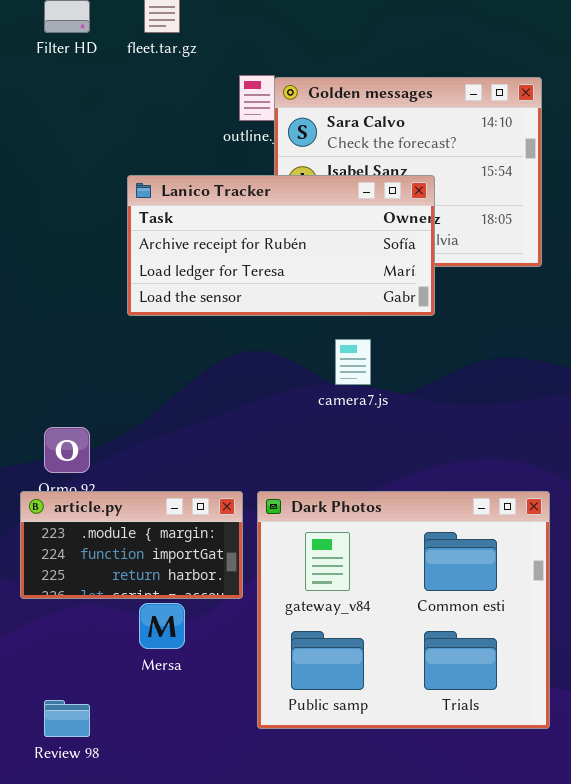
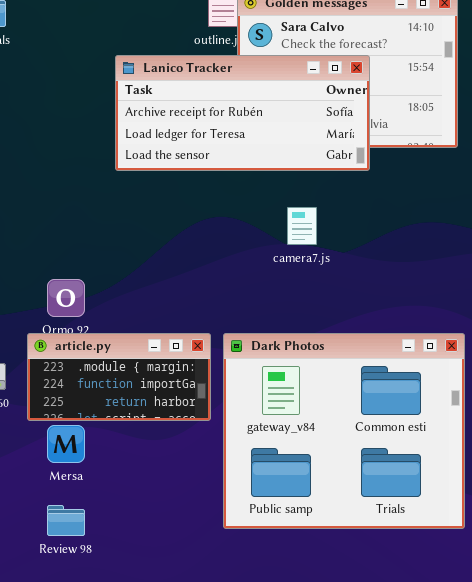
Lanico Tracker: [127,175,435,316] -> [115,55,370,171], moved
Mersa: [139,603,185,649] -> [47,425,85,463], moved

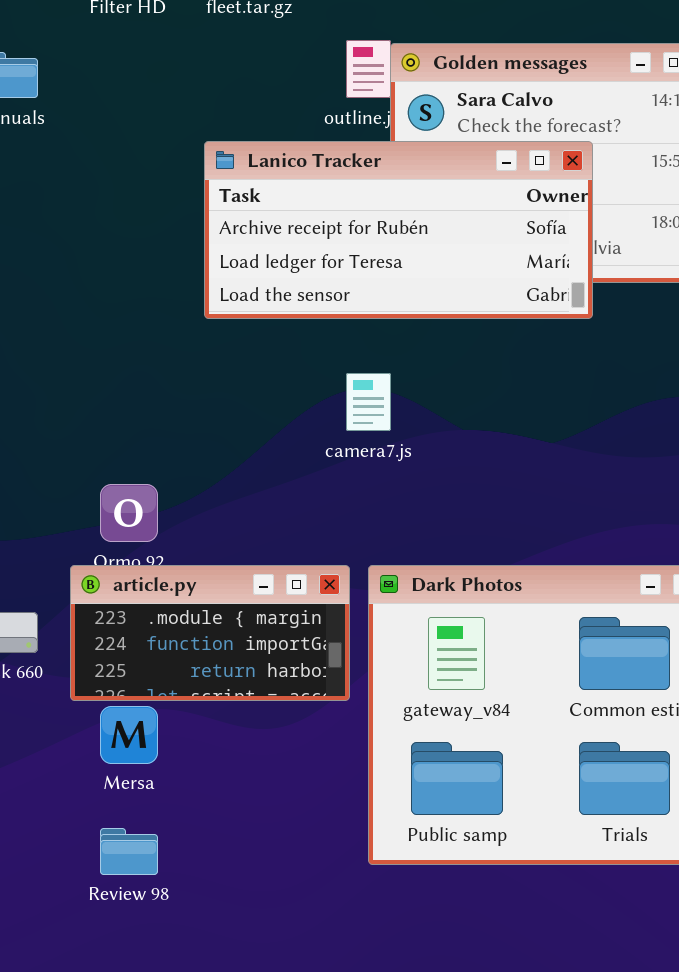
camera7.js: [287,207,317,245] -> [346,373,391,431], moved

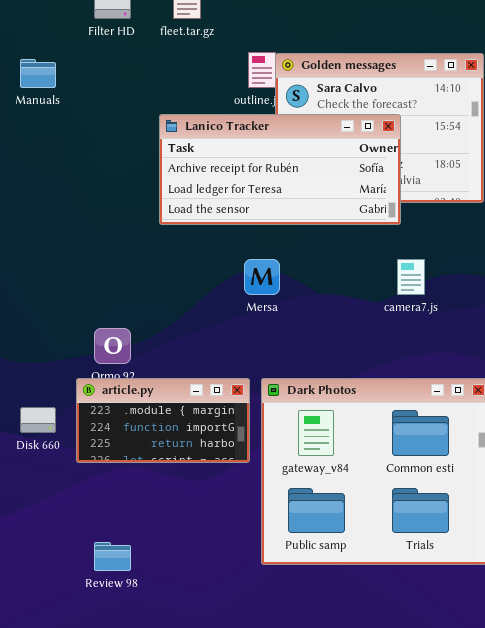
camera7.js: [346,373,391,431] -> [397,259,425,295], moved
Mersa: [100,706,158,764] -> [244,259,280,295], moved

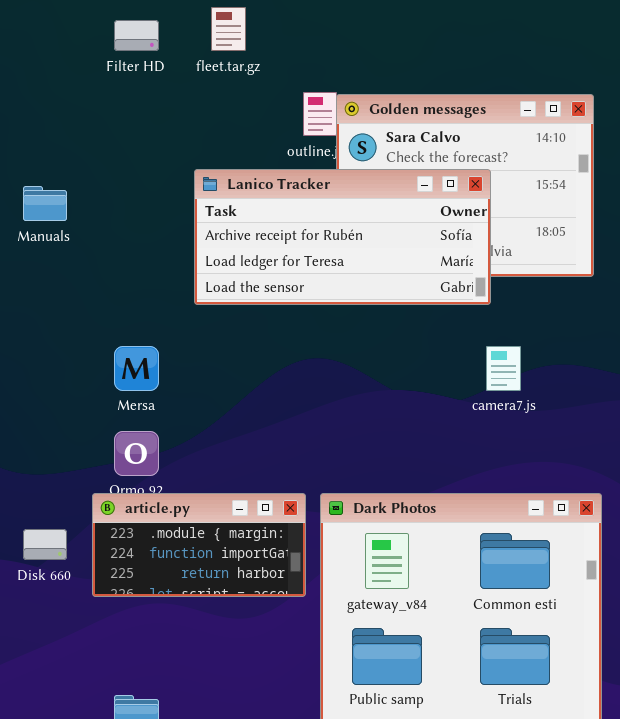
Manuals: [20,59,56,88] -> [23,186,67,221], moved
Mersa: [244,259,280,295] -> [114,346,159,391], moved

